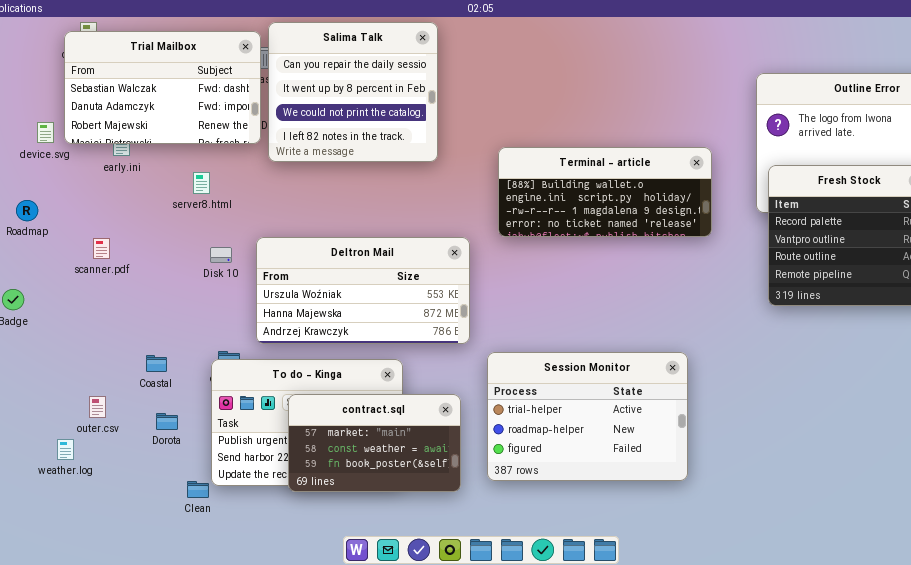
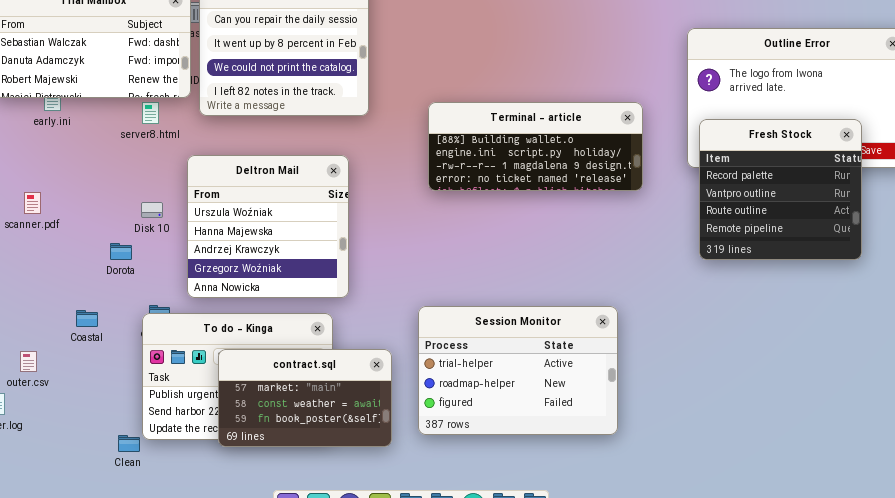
server8.html: [193,172,210,194] -> [142,102,159,124], moved
Deltron Mail: [256,237,470,344] -> [187,155,349,298], resized
Dorota: [156,413,178,430] -> [110,243,132,260], moved

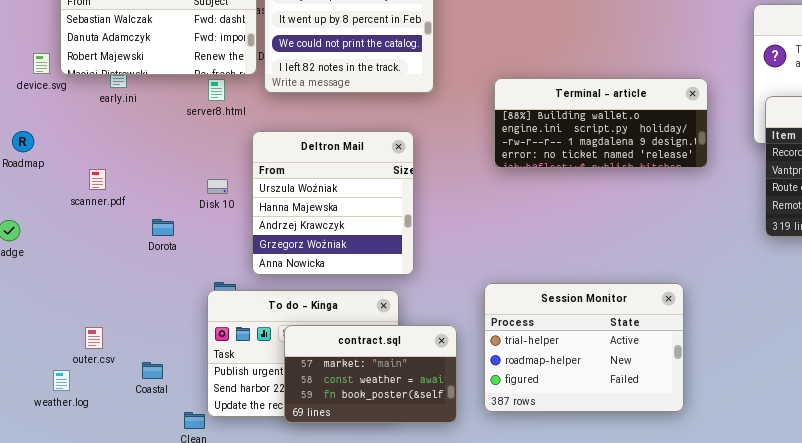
Dorota: [110,243,132,260] -> [152,219,174,236], moved
Coastal: [76,310,98,327] -> [142,362,163,379], moved

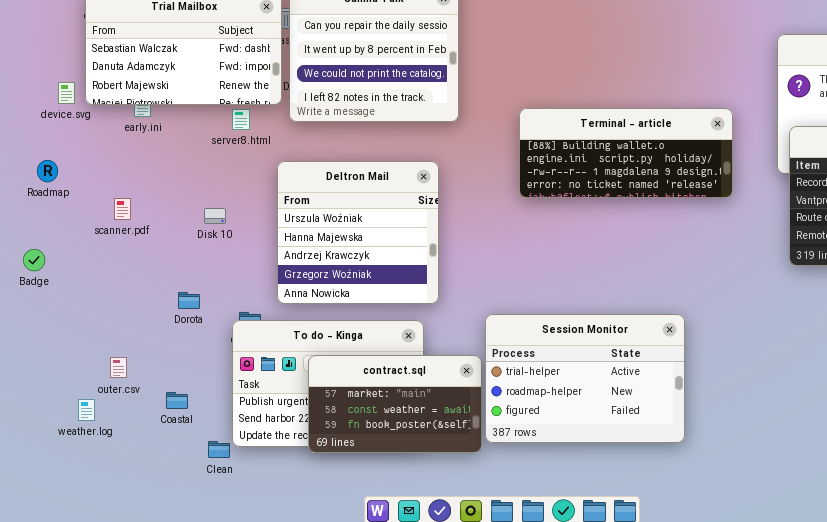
Disk 10: [207,179,228,194] -> [204,208,226,224], moved
Dorota: [152,219,174,236] -> [178,292,200,309], moved
Session Monitor: [484,283,684,412] -> [485,314,685,443], moved

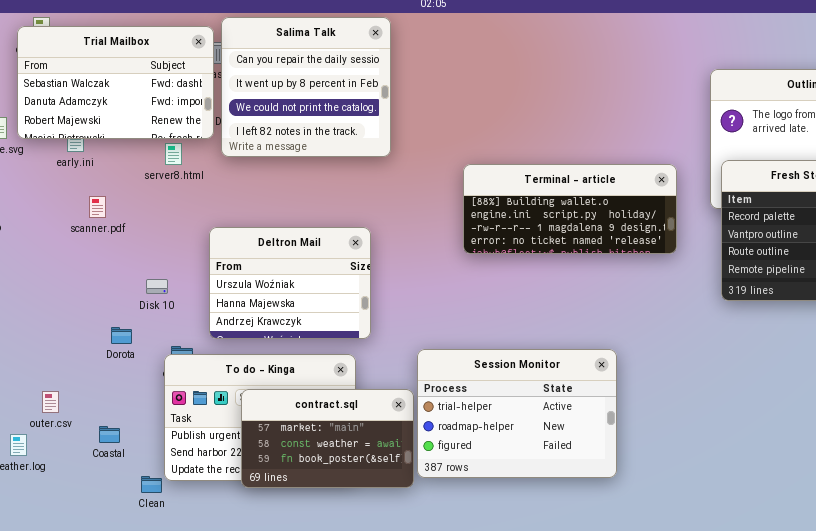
Terminal - article: [519,108,733,198] -> [463,164,677,254], moved
Deltron Mail: [277,161,439,304] -> [209,227,371,339], resized
scanner.pdf: [114,198,131,220] -> [89,196,106,218], moved
Disk 10: [204,208,226,224] -> [146,279,168,294], moved

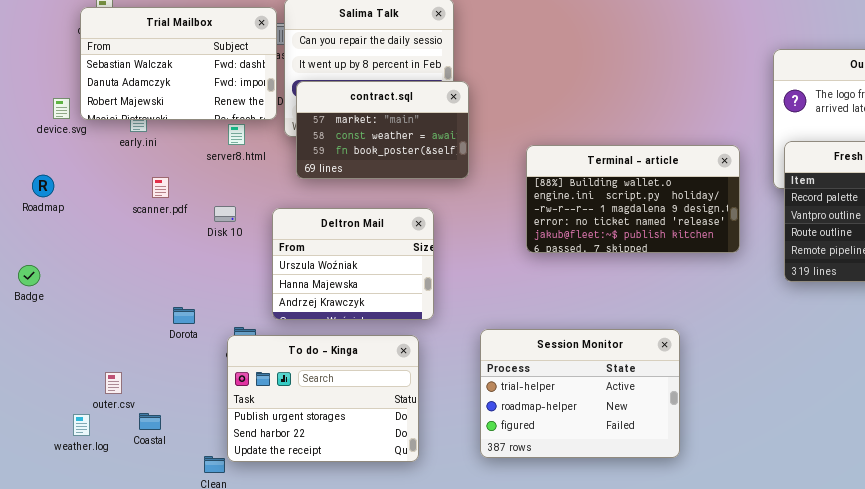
Terminal - article: [463,164,677,254] -> [526,145,740,253], resized
Disk 10: [146,279,168,294] -> [214,206,236,222], moved
contract.sql: [241,389,414,488] -> [296,81,469,179], moved
Coastal: [99,426,120,443] -> [139,413,161,430], moved

